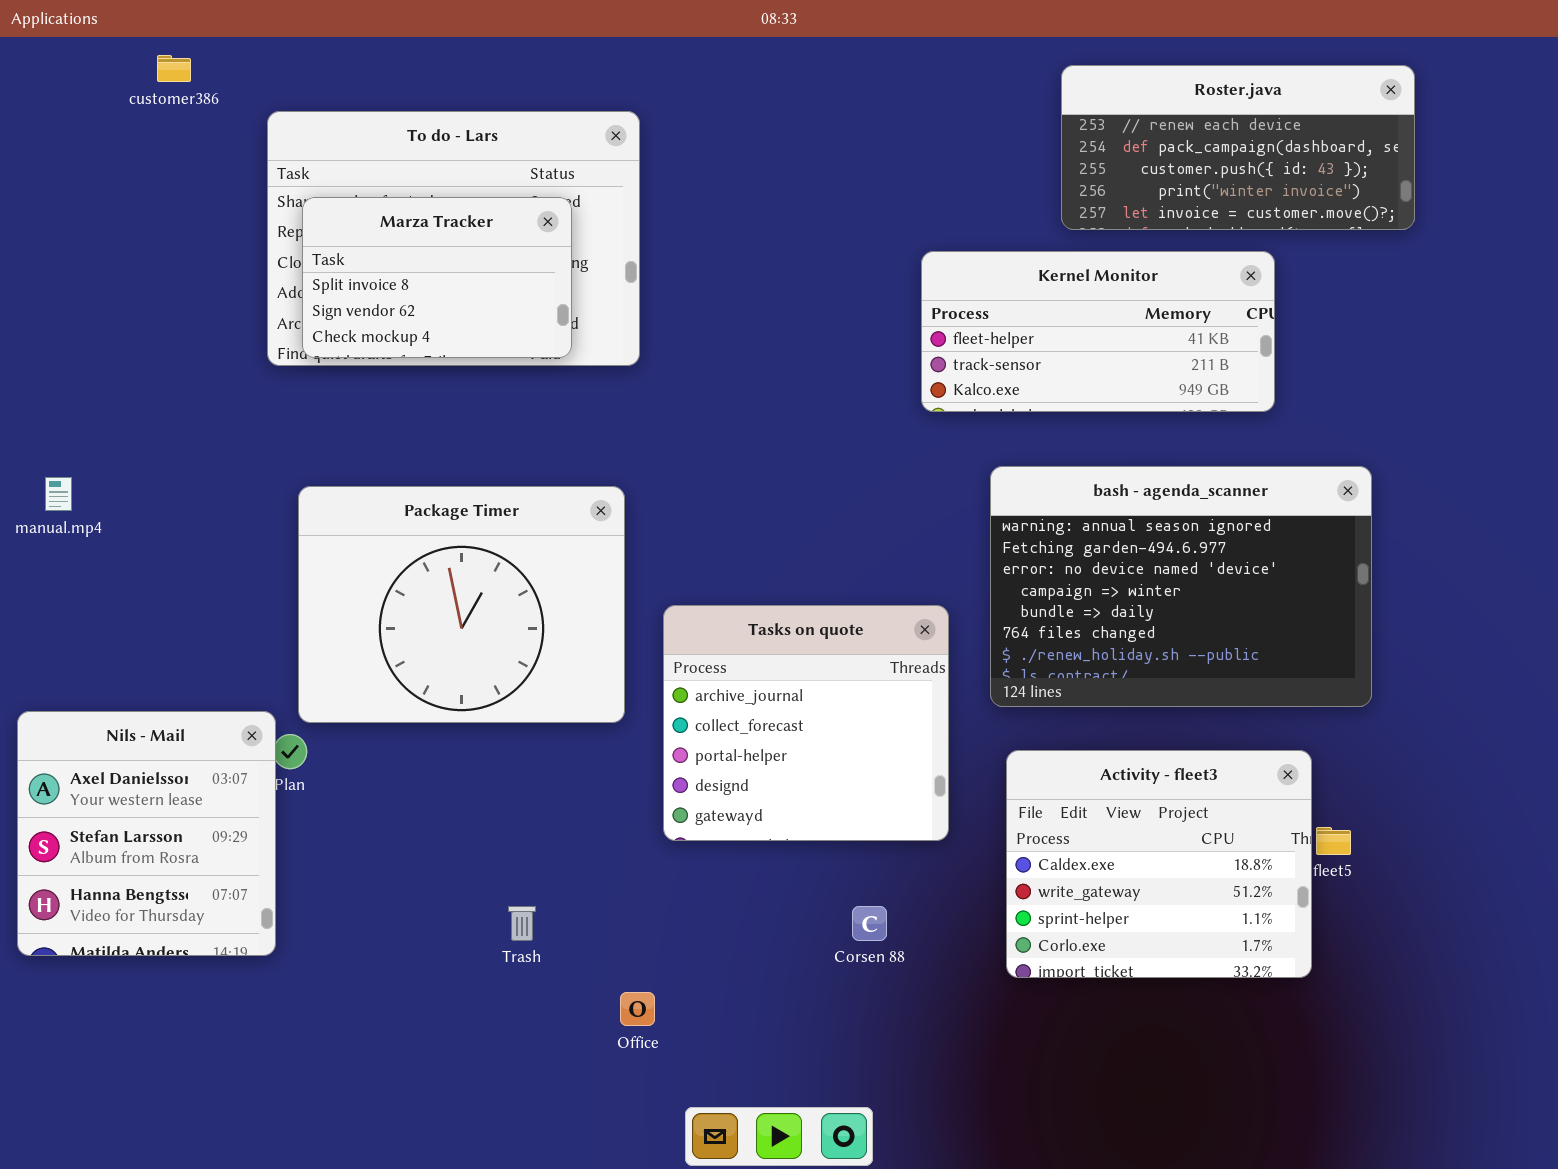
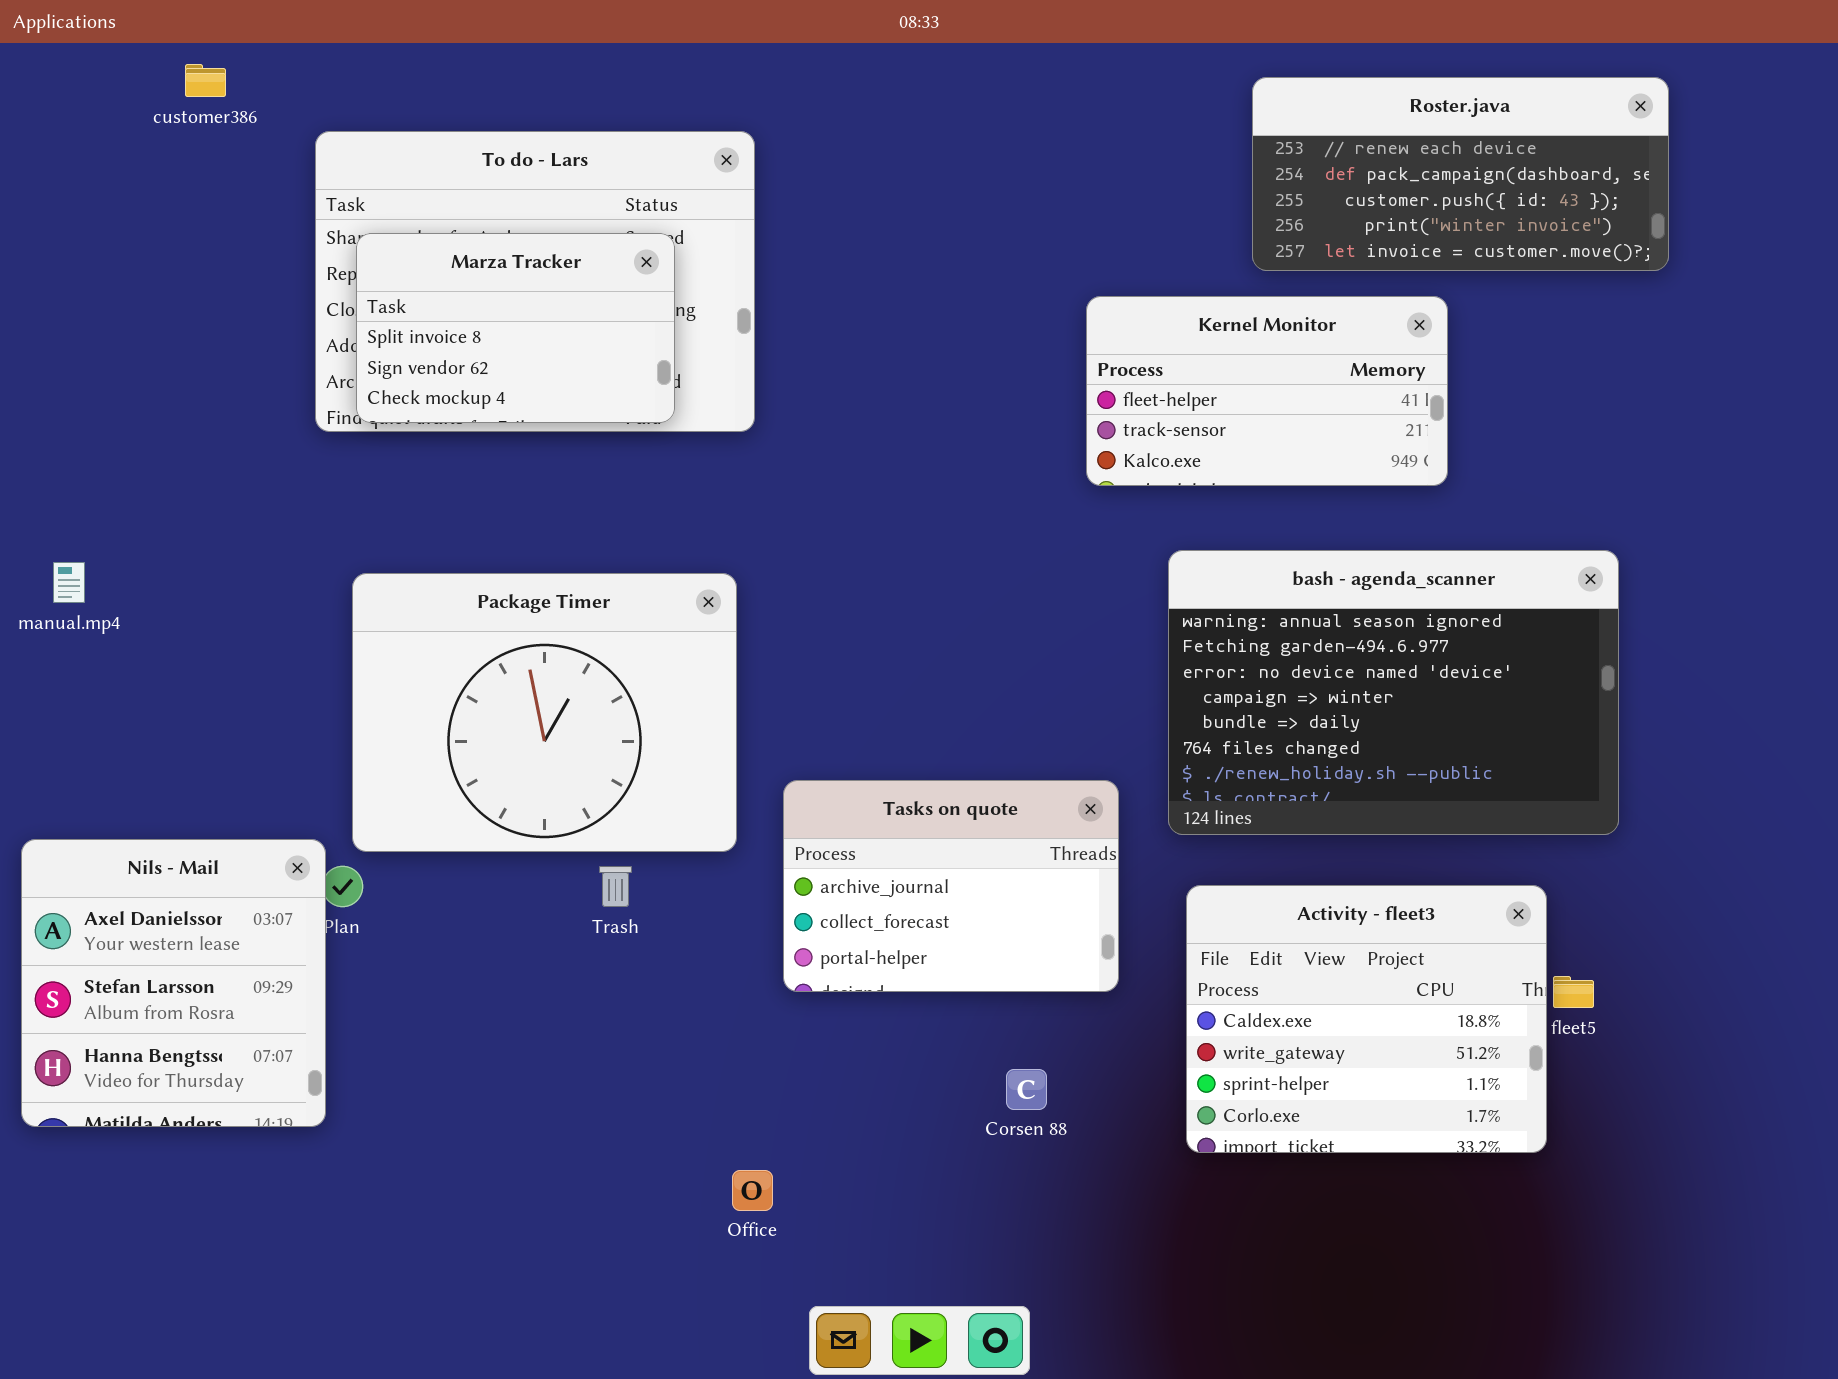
Kernel Monitor: [921,251,1275,412] -> [1086,296,1448,486], resized
Tasks on quote: [663,605,949,841] -> [783,780,1119,992], resized
Trash: [508,906,536,941] -> [599,866,632,907], moved

